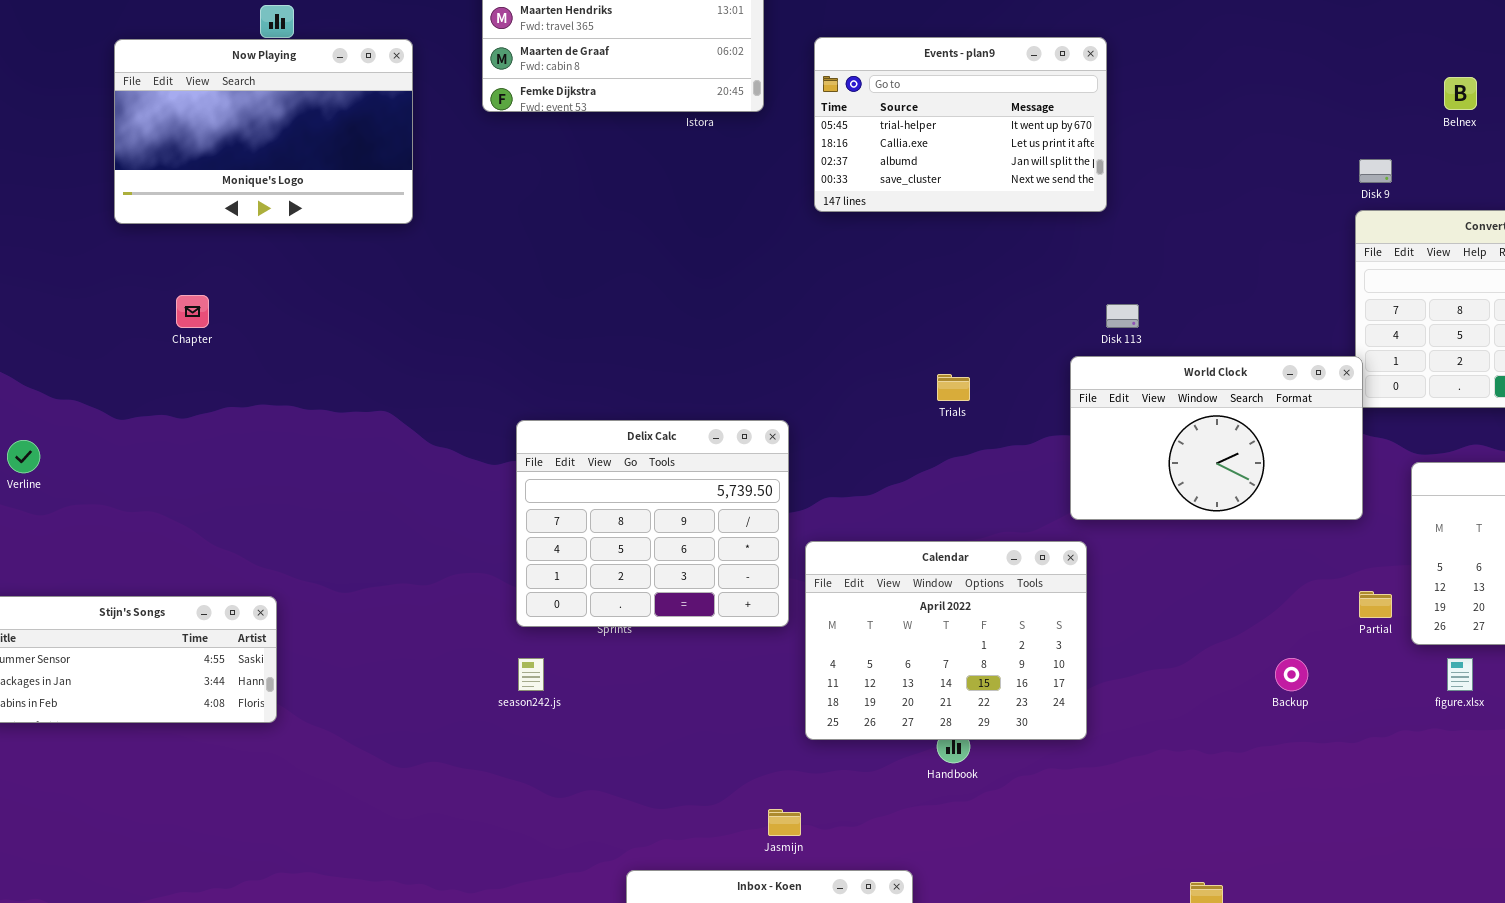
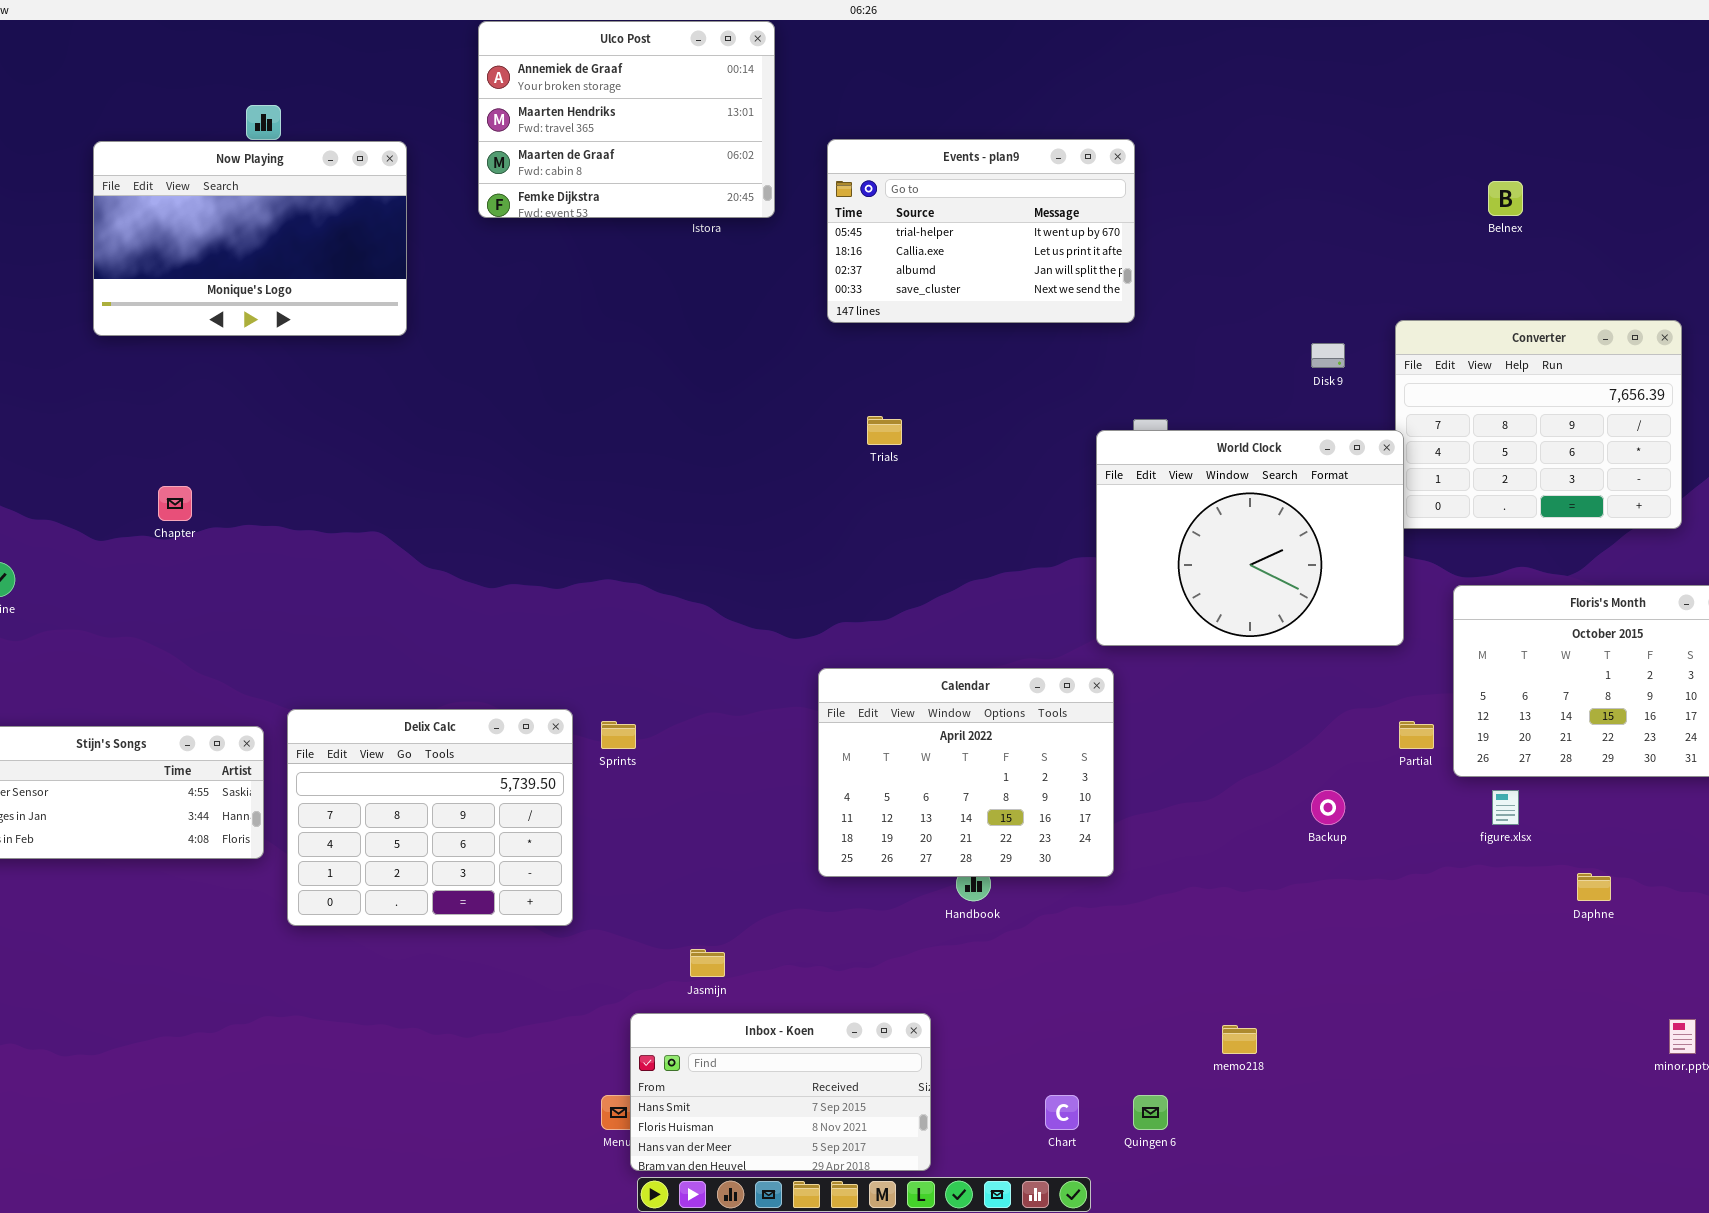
Disk 9: [1359,159,1392,183] -> [1311,343,1345,368], moved
Chapter: [176,295,209,328] -> [158,486,192,521], moved
World Clock: [1070,356,1363,520] -> [1096,430,1404,646], resized
Trials: [937,374,970,401] -> [867,416,902,445], moved
Delix Calc: [516,420,789,627] -> [287,709,573,926], moved
Jasmijn: [768,809,801,836] -> [690,949,725,977], moved

